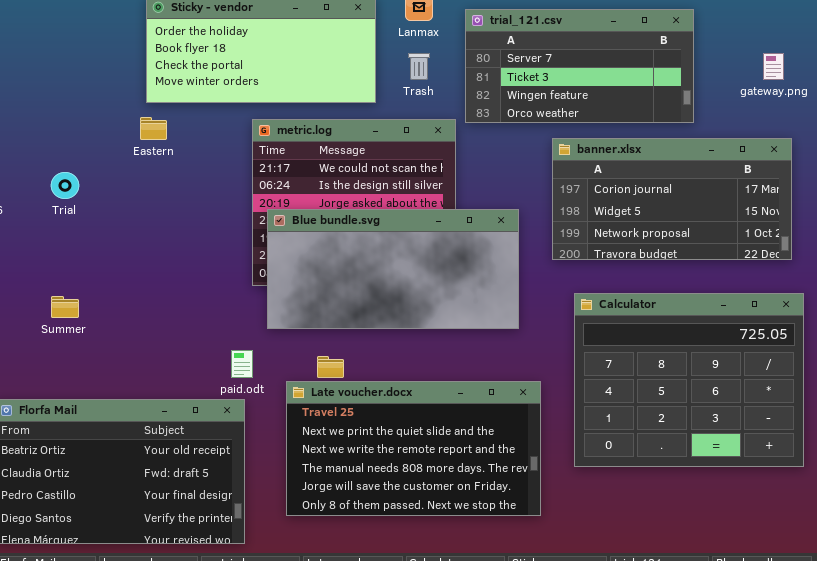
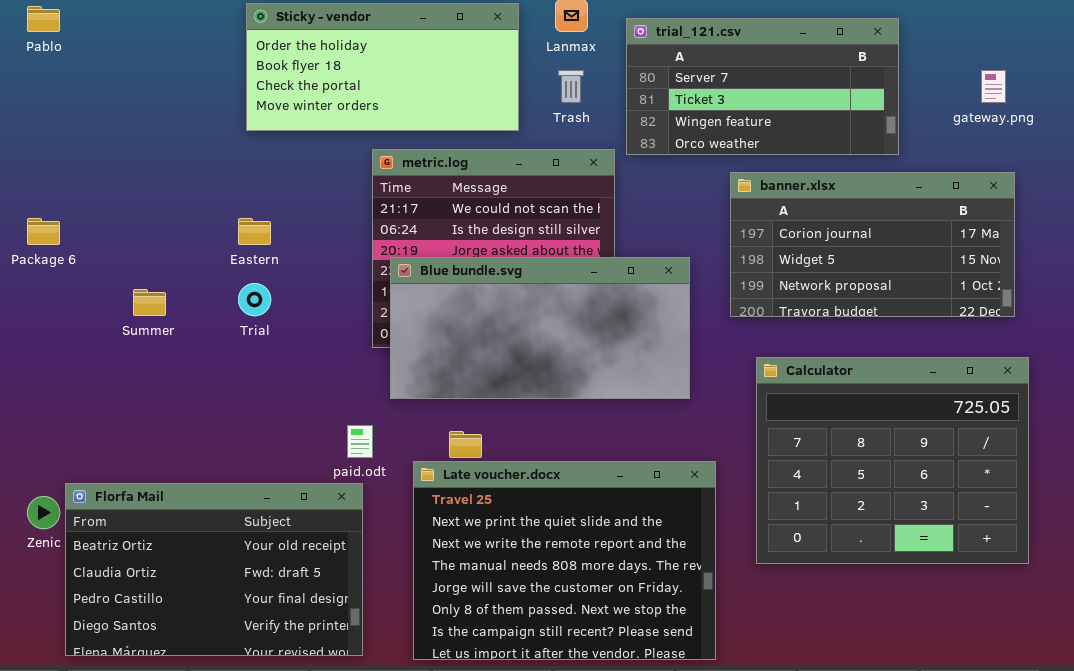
Eastern: [140,117,167,140] -> [238,218,271,245], moved
Trial: [51,172,79,199] -> [238,283,271,316], moved
Summer: [51,296,79,318] -> [133,289,166,316], moved
Late voucher.docx: [286,381,541,516] -> [413,461,716,660], resized

